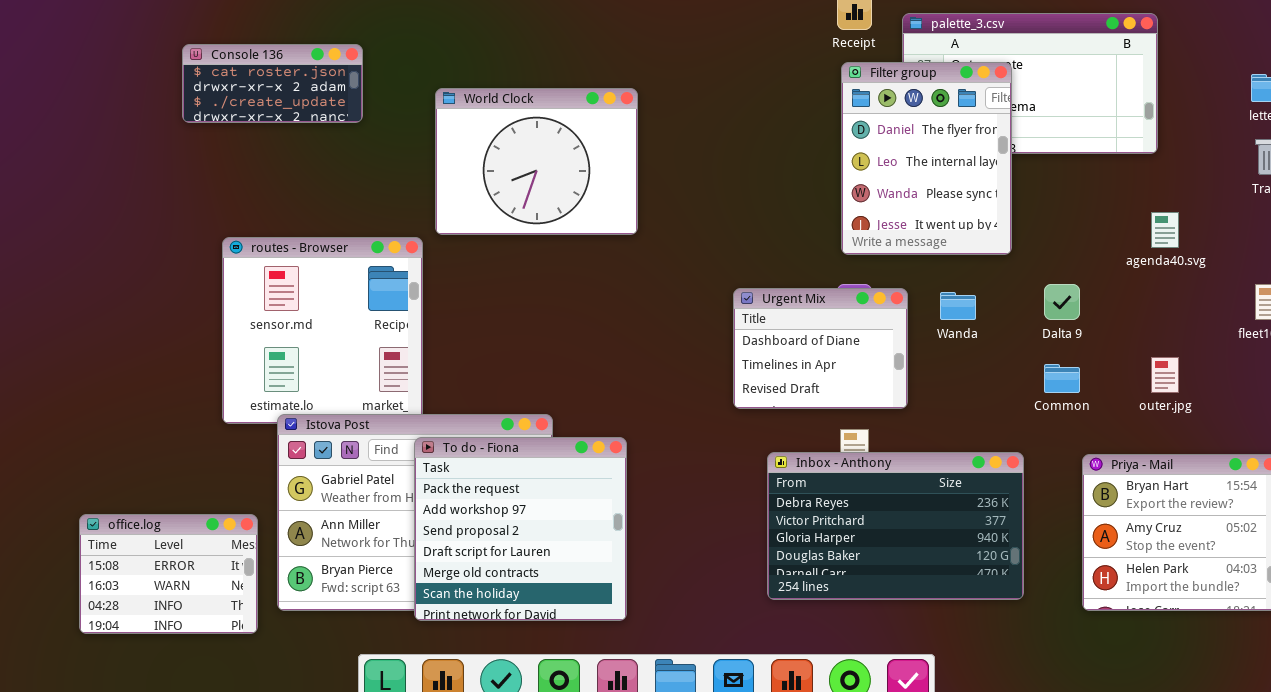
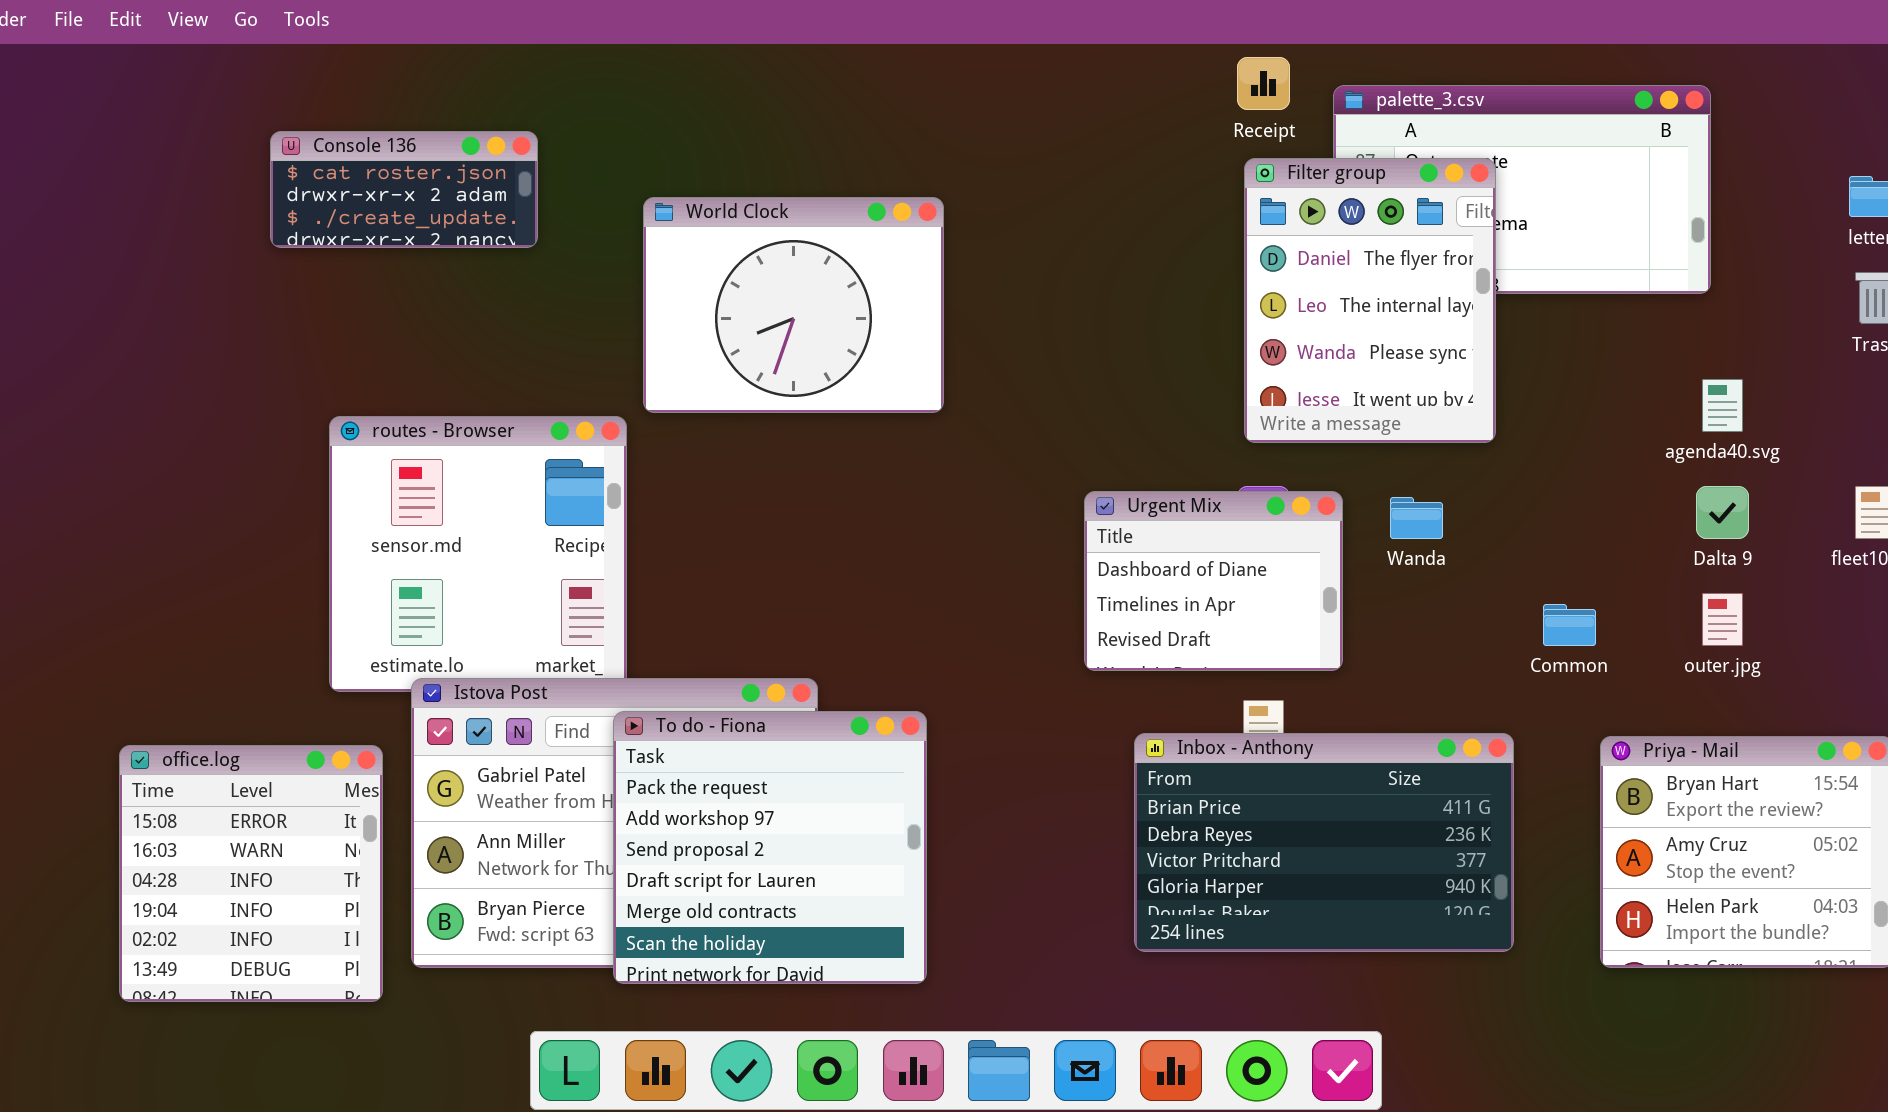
Dalta 9: [1044,284,1080,320] -> [1696,486,1749,539], moved
Inbox - Anthony: [767,452,1024,600] -> [1134,733,1514,952], scrolled up 1 row
office.log: [79,514,258,634] -> [119,745,383,1002], resized

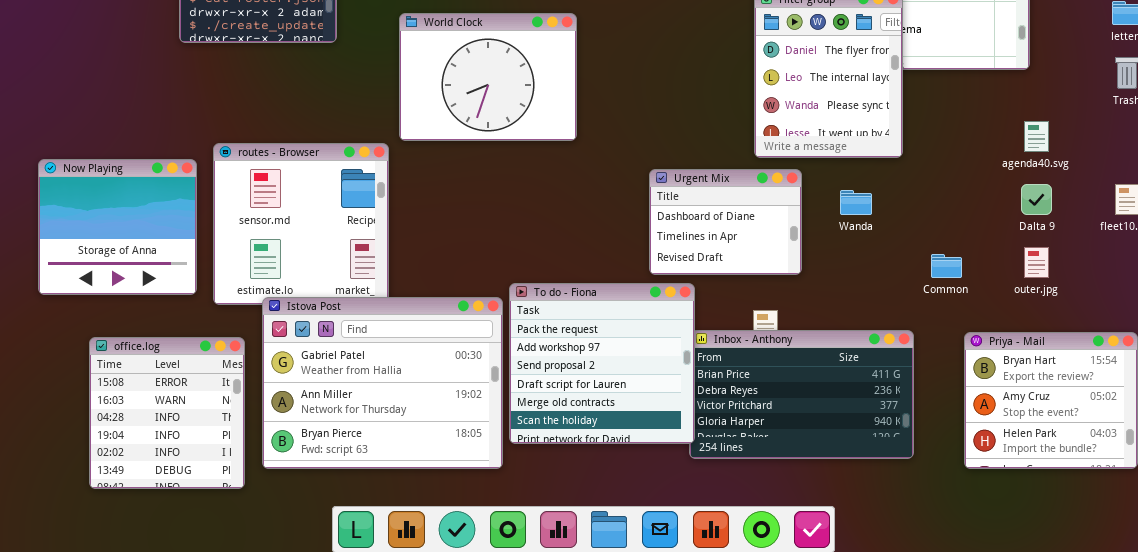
Now Playing: none -> [38,159,197,295], opened
Urgent Mix: [1084,491,1343,671] -> [649,169,802,275], moved
To do - Fiona: [613,711,927,984] -> [509,283,695,444], moved

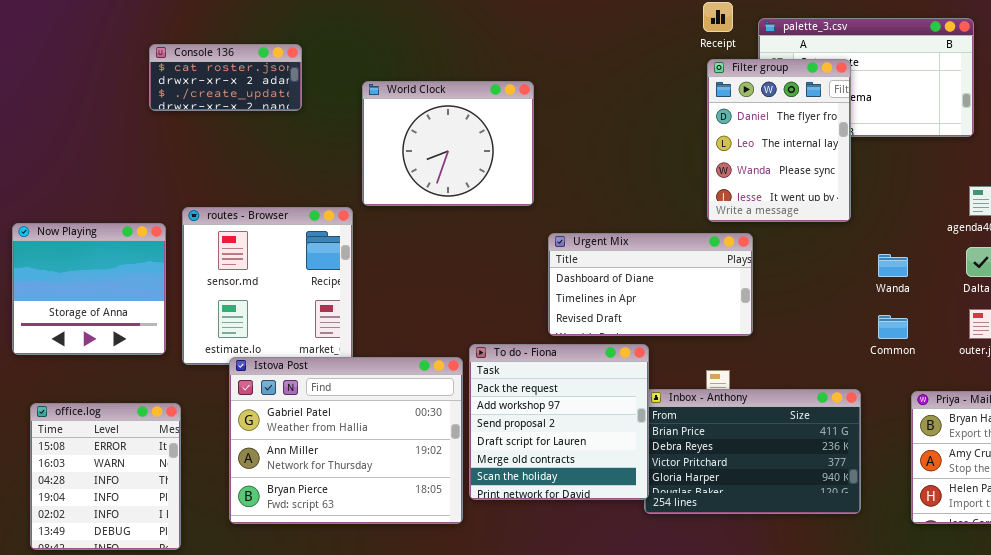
Urgent Mix: [649,169,802,275] -> [548,233,753,336], resized
Wanda: [840,190,872,215] -> [878,254,908,277], moved
office.log: [89,337,245,489] -> [30,403,181,550], moved

